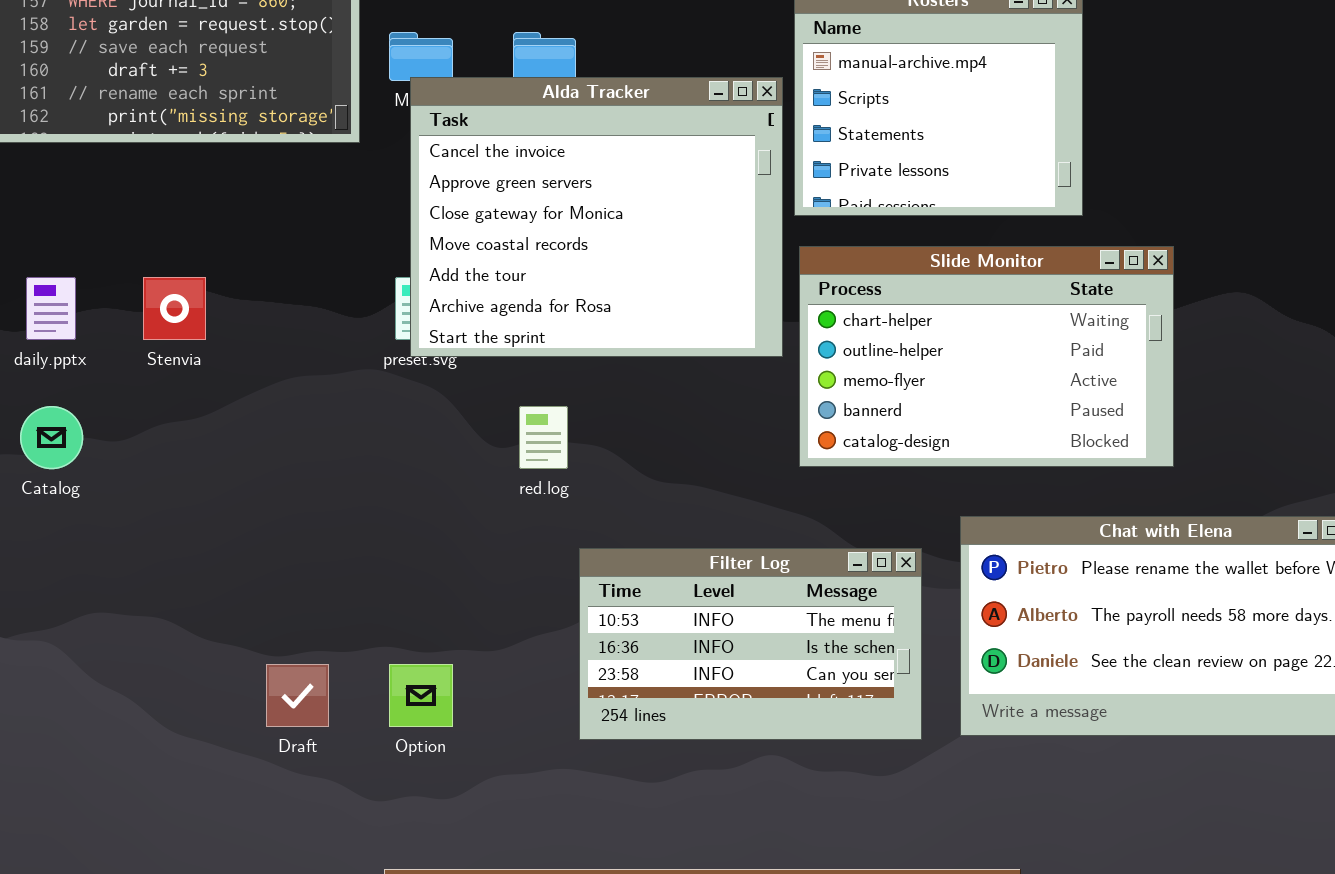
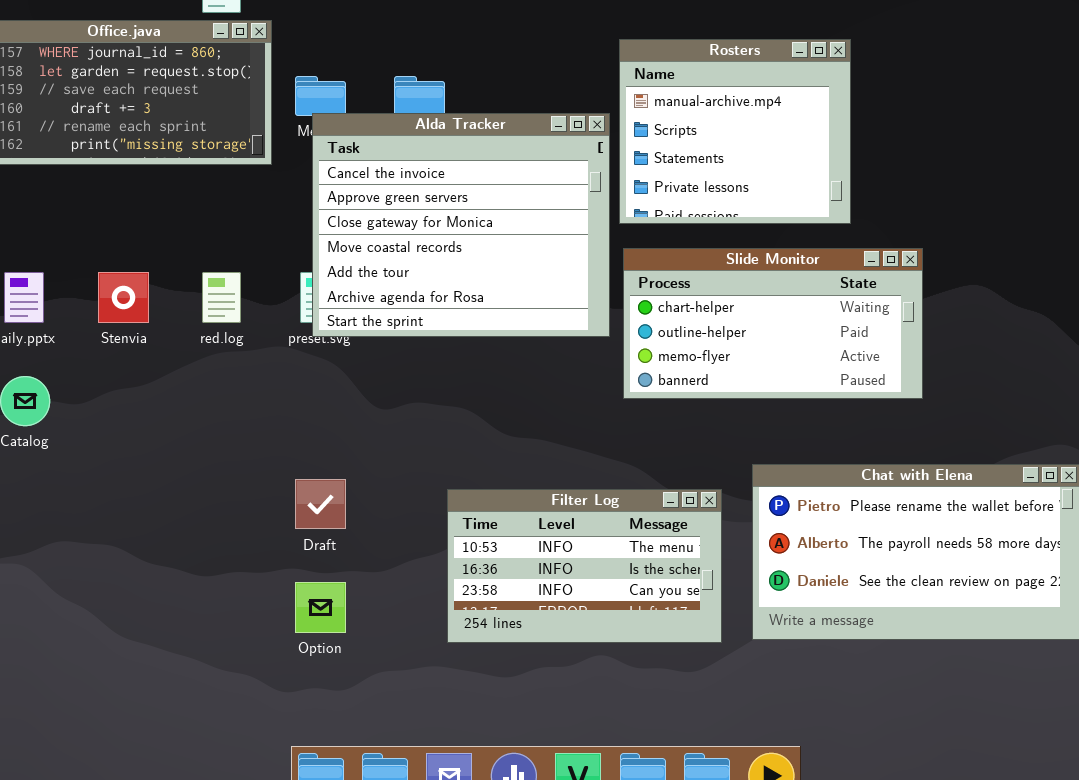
Slide Monitor: [799,246,1174,467] -> [623,248,923,399], resized
red.log: [519,406,568,469] -> [202,272,241,323], moved
Draft: [266,664,329,727] -> [295,479,346,529], moved

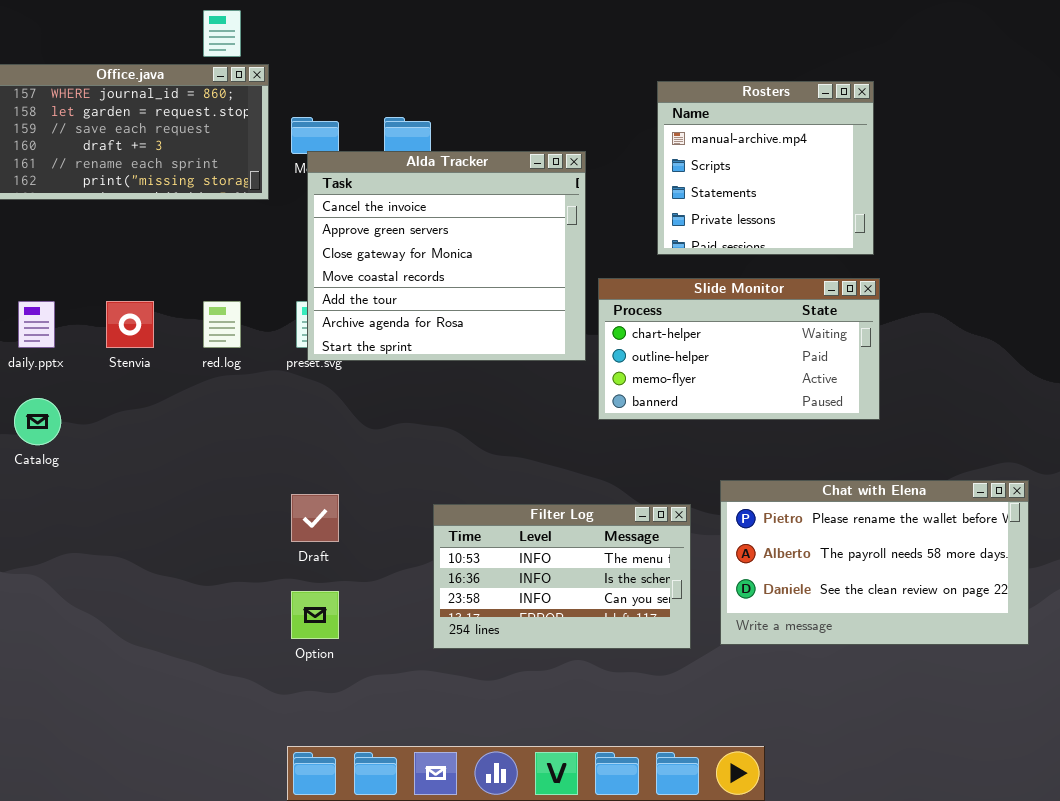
Rosters: [619,39,851,224] -> [657,81,874,255], moved

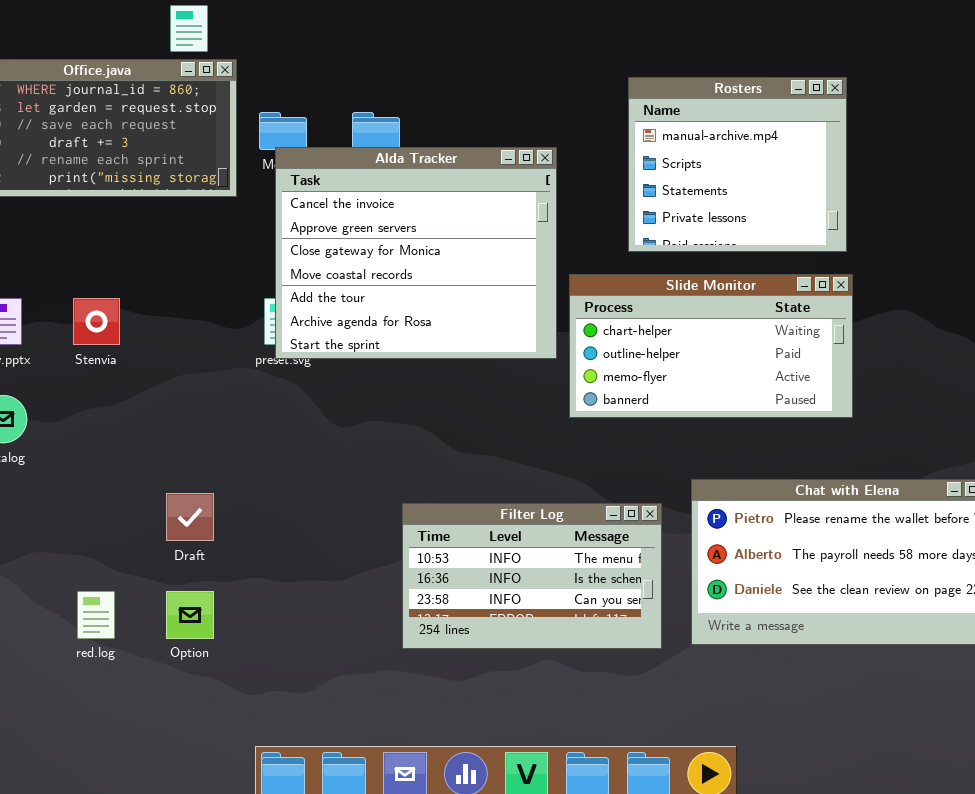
red.log: [203,301,241,348] -> [77,591,115,639], moved
Draft: [291,494,339,542] -> [166,493,214,541], moved
Option: [291,591,339,639] -> [166,591,214,639], moved

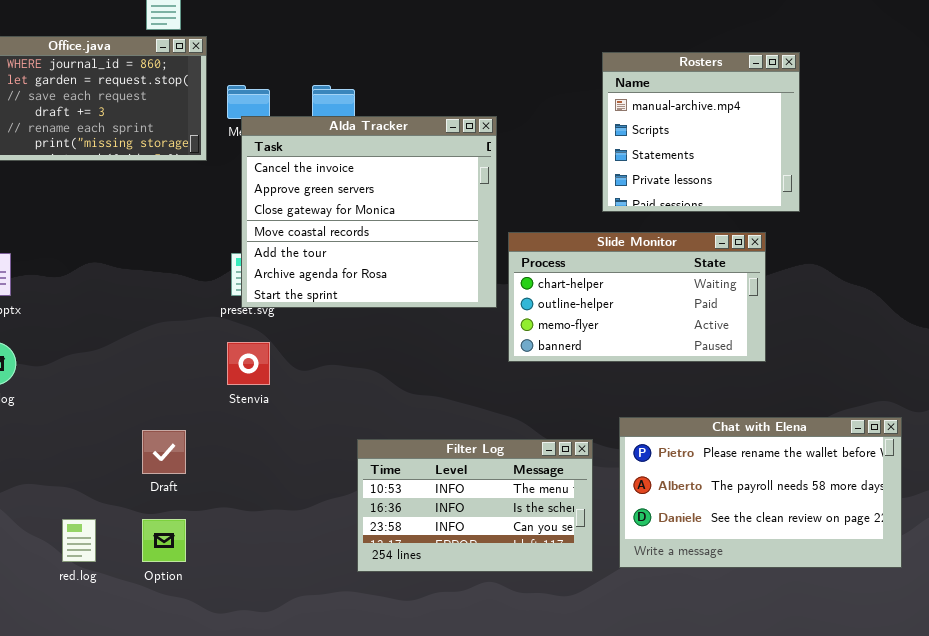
Rosters: [628,77,847,252] -> [602,52,800,212], moved
Stenvia: [73,298,120,345] -> [227,342,270,385], moved

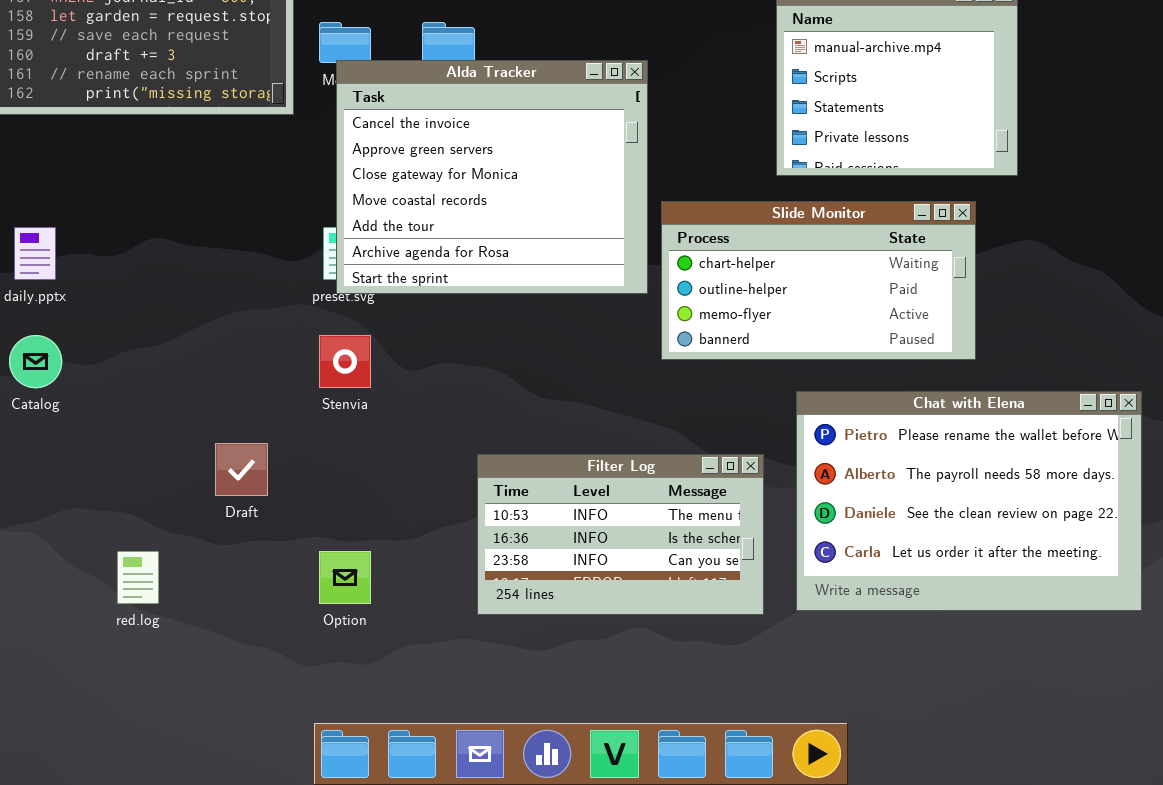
Chat with Elena: [619,417,902,568] -> [796,391,1142,611], resized
Option: [142,519,186,562] -> [319,551,371,604], moved

